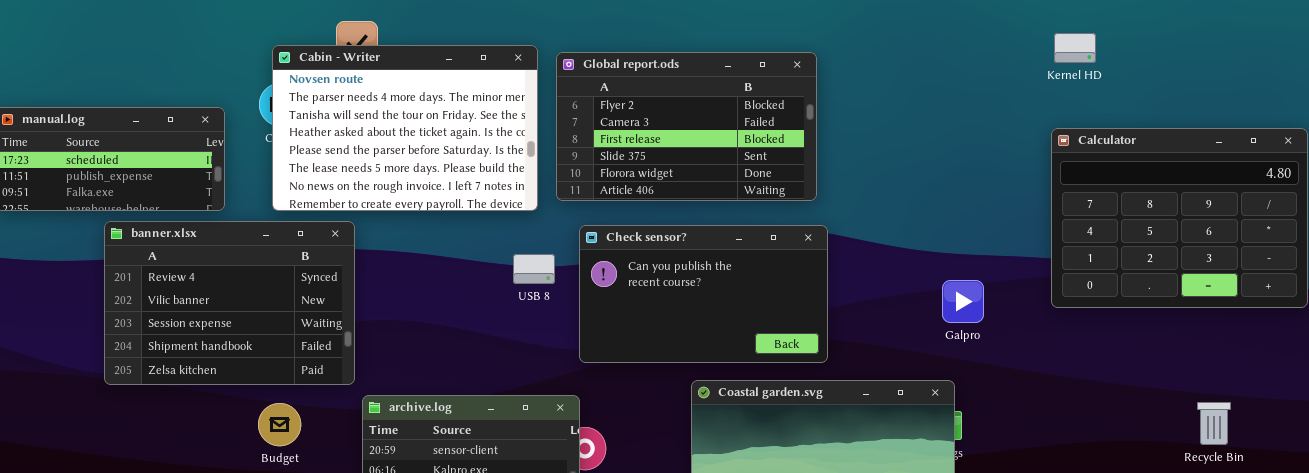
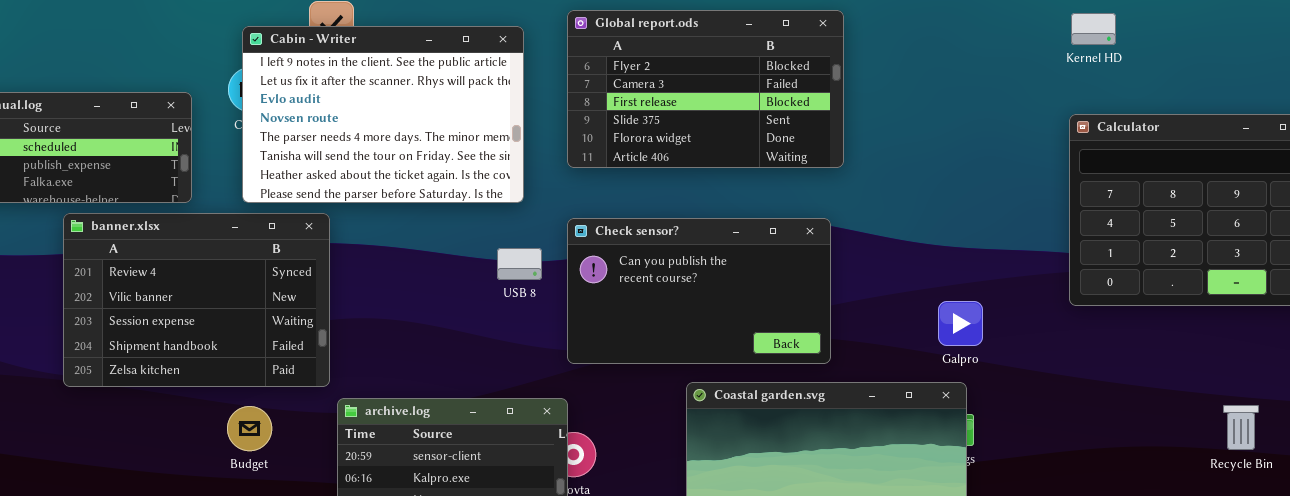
Cabin - Writer: [272,45,538,211] -> [242,26,524,203], scrolled up 3 rows
Global report.ods: [556,52,817,201] -> [567,10,844,168], moved
Galpro: [942,280,984,323] -> [938,301,983,346], moved

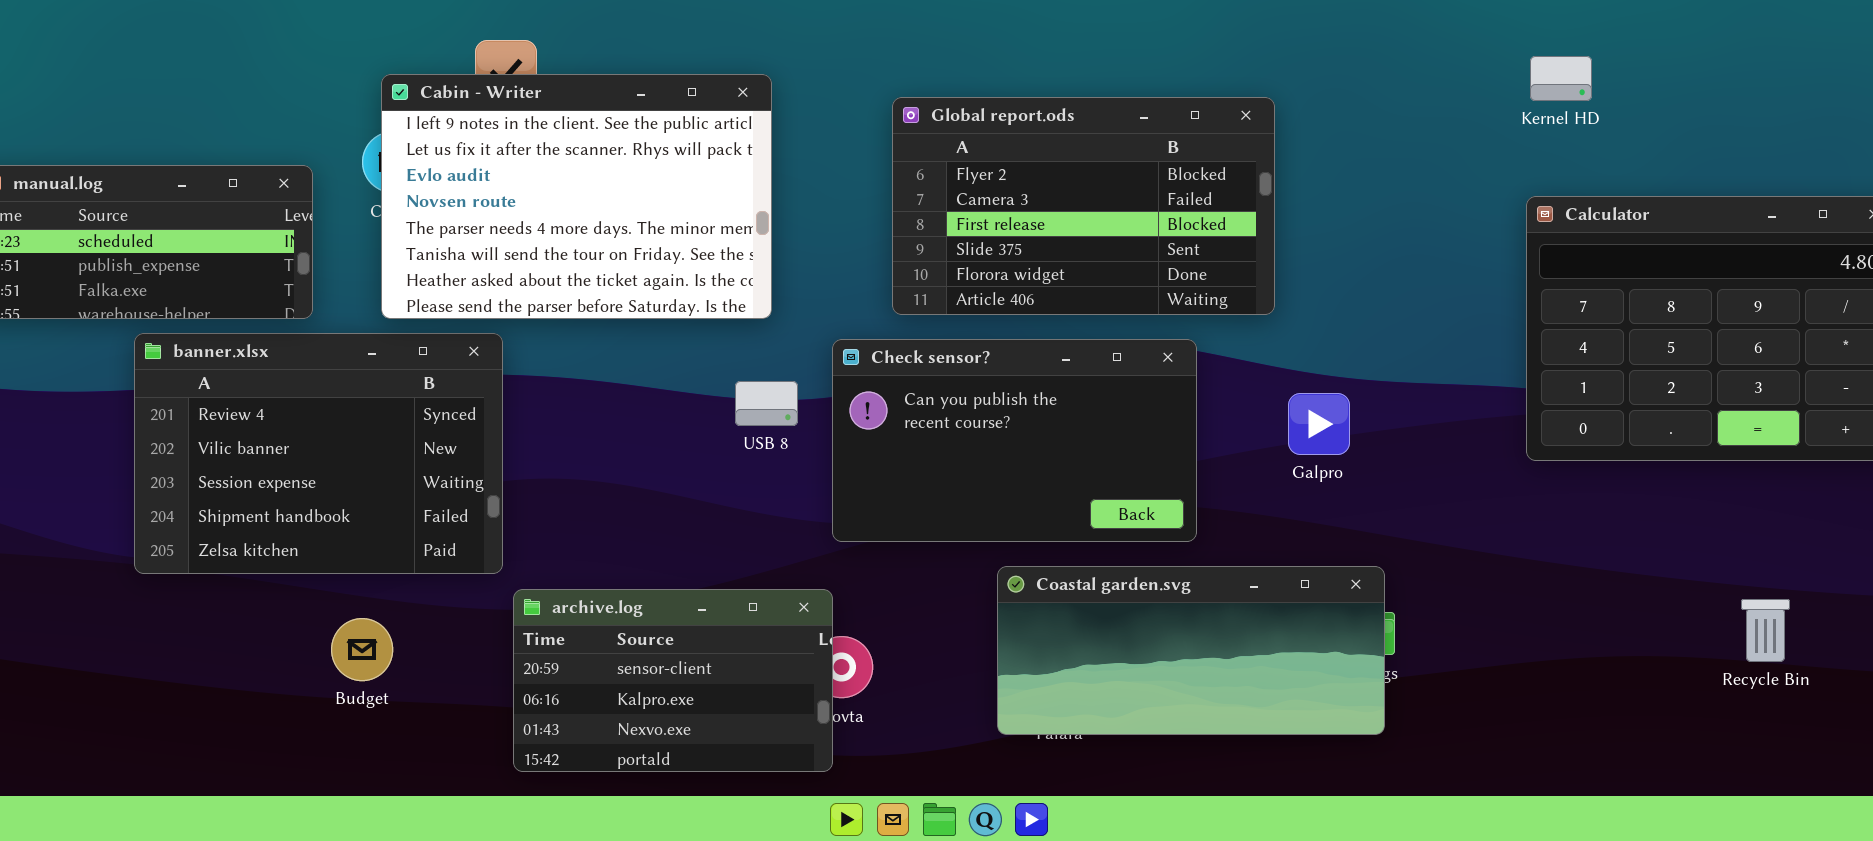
Global report.ods: [567,10,844,168] -> [892,97,1275,315], moved
Galpro: [938,301,983,346] -> [1288,393,1350,455], moved
Budget: [227,406,272,451] -> [331,618,393,681], moved

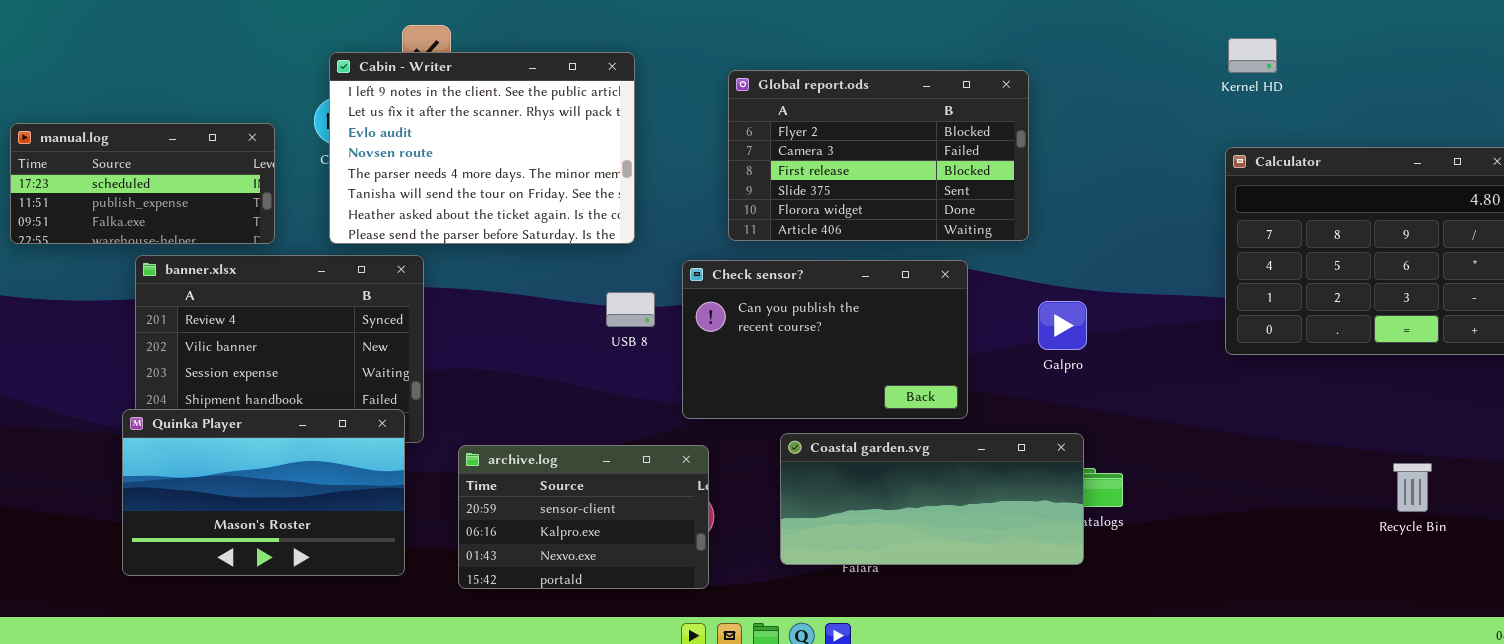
Quinka Player: none -> [122,409,405,576], opened
Coastal garden.svg: [997,566,1385,735] -> [780,433,1084,565], moved
archive.log: [513,589,833,772] -> [458,445,709,589], moved

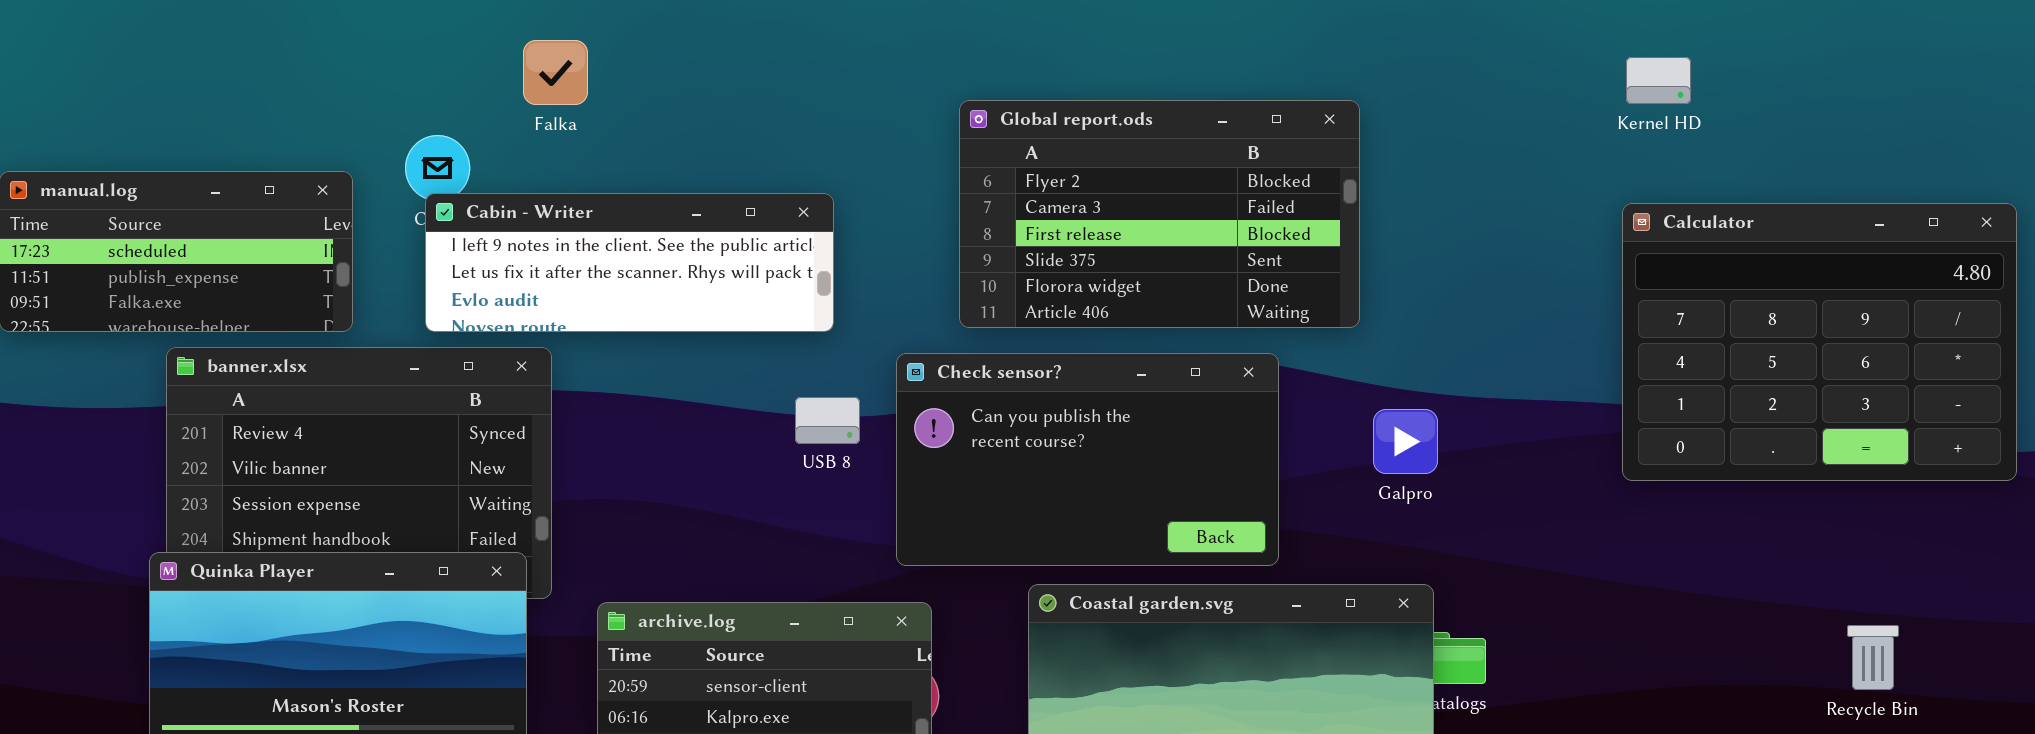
Cabin - Writer: [329,52,635,244] -> [425,193,834,332], resized

